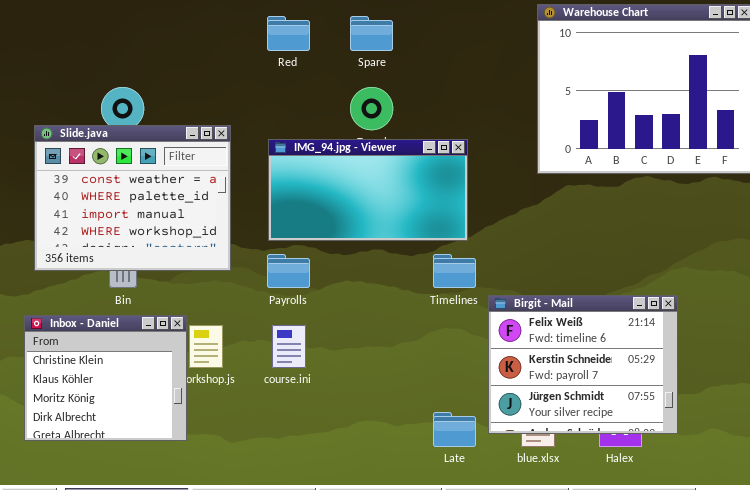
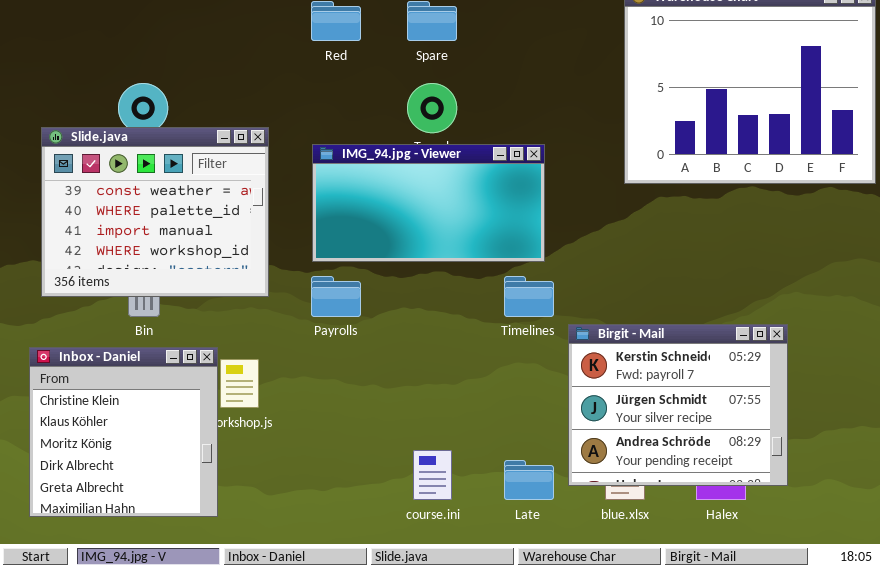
Birgit - Mail: [488,295,678,434] -> [568,324,788,486], scrolled down 1 row
Inbox - Daniel: [24,315,187,441] -> [29,347,218,517], resized
course.ini: [272,325,306,368] -> [413,450,452,500], moved

